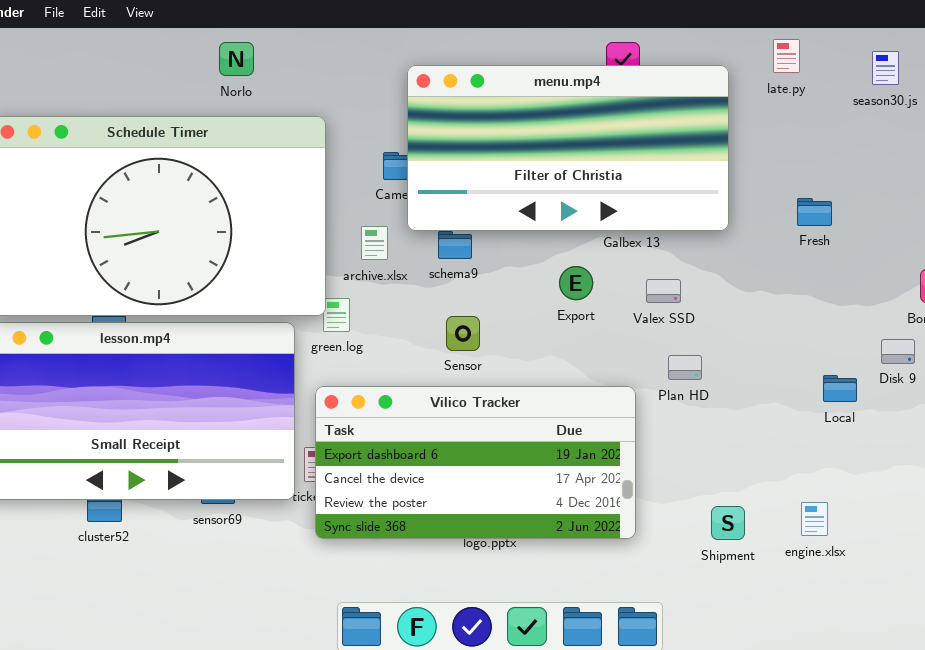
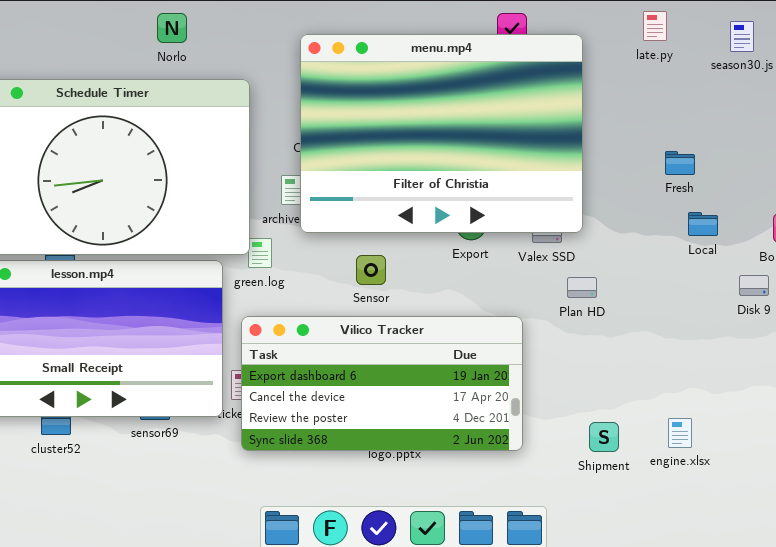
menu.mp4: [407,65,729,231] -> [300,34,583,233], moved, resized
Plan HD: [668,355,702,380] -> [567,277,597,298], moved
Local: [823,375,857,402] -> [688,212,718,236], moved

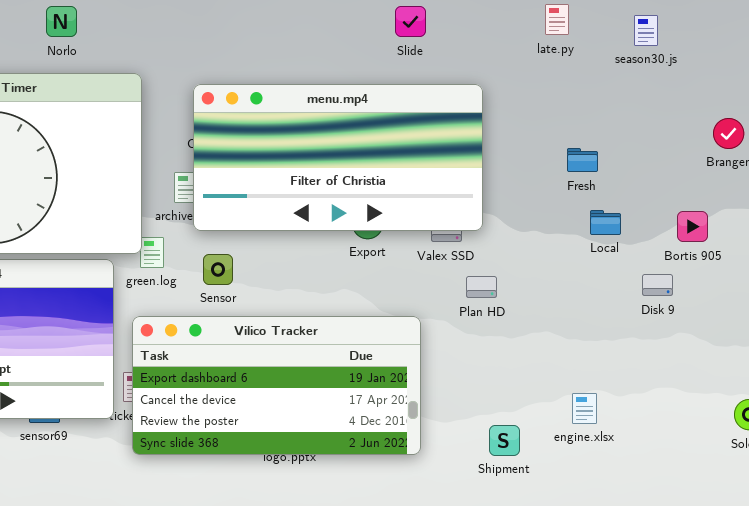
menu.mp4: [300,34,583,233] -> [193,84,483,231], resized
Sensor: [356,255,386,285] -> [203,254,233,285], moved
engine.xlsx: [668,418,692,448] -> [572,393,597,424], moved

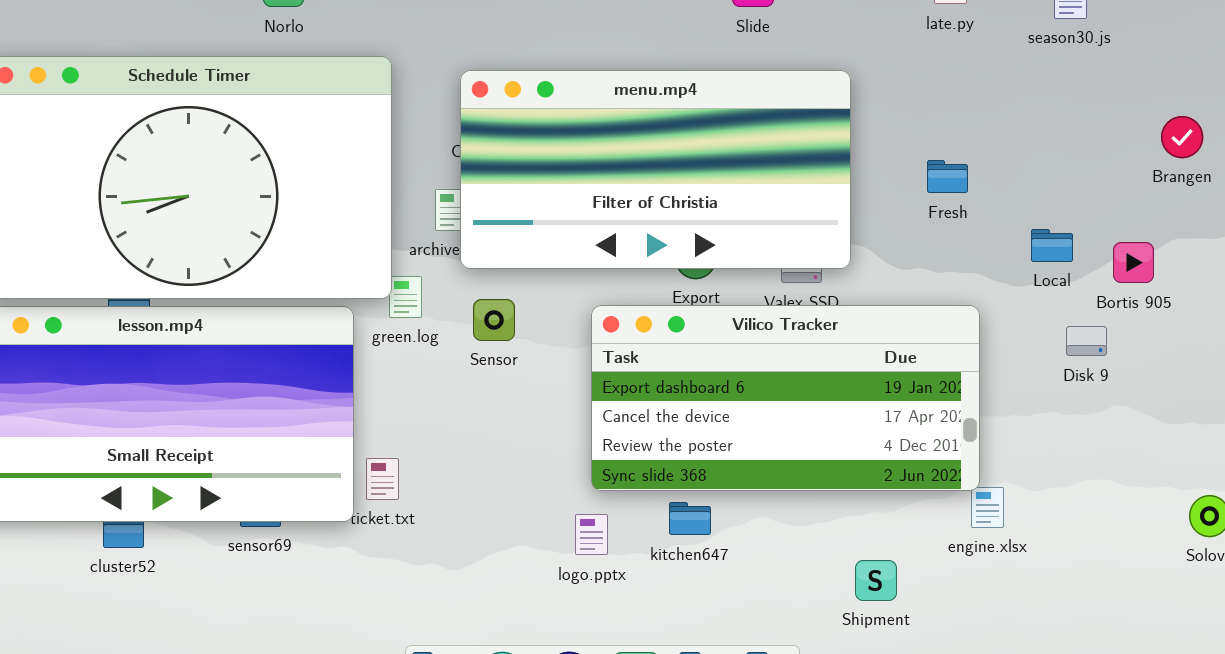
Fresh: [567,148,598,172] -> [927,160,968,193], moved
Local: [590,210,621,235] -> [1031,229,1073,262], moved
Vilico Tracker: [132,316,421,455] -> [591,305,980,491], moved
Shipment: [489,425,520,456] -> [855,560,897,601], moved

